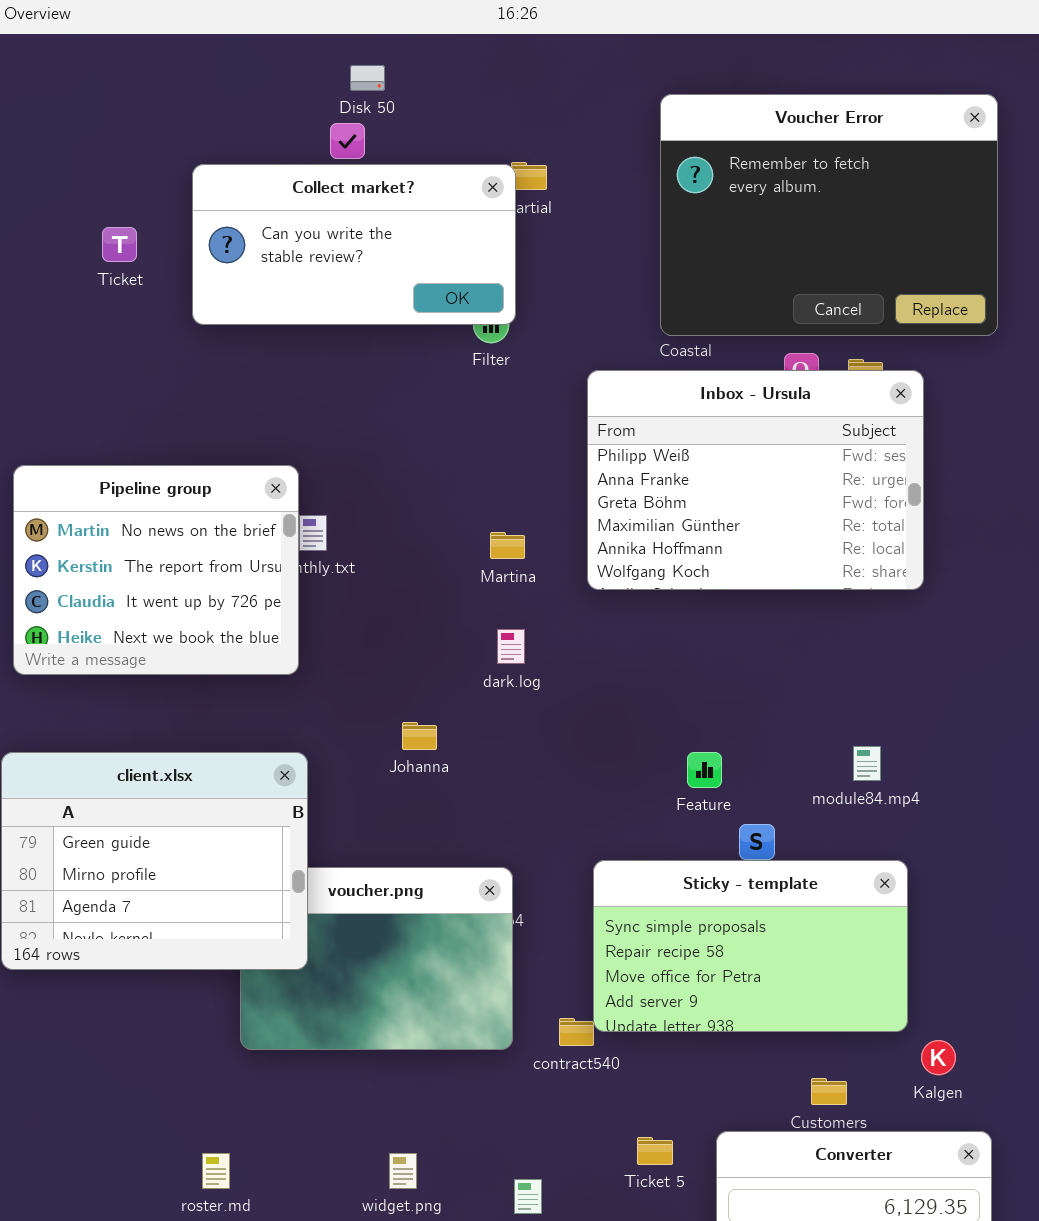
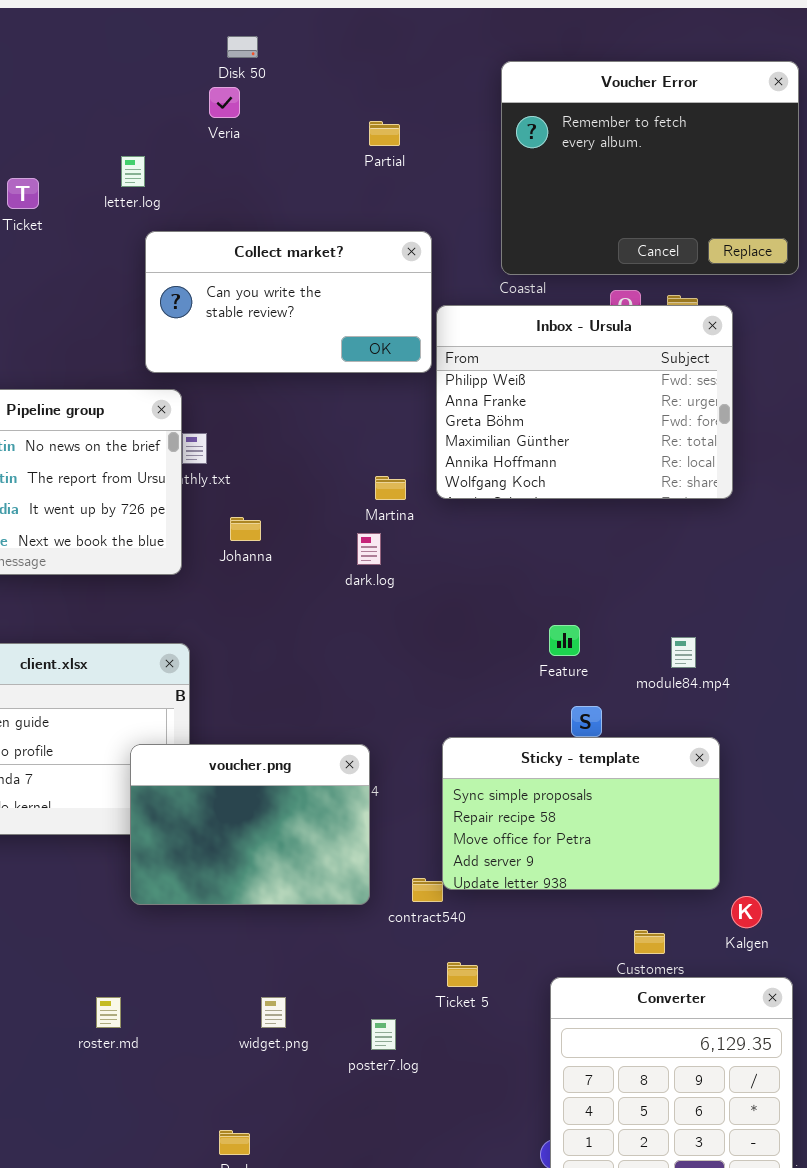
Collect market?: [192,164,516,325] -> [145,231,432,373], moved
Martina: [490,532,525,559] -> [375,476,406,500], moved
Johanna: [402,722,437,750] -> [230,517,261,541], moved
Feature: [687,752,722,788] -> [549,625,580,656], moved
voucher.png: [240,867,513,1050] -> [130,744,370,905], raised
Ticket 5: [637,1137,673,1165] -> [447,962,478,987], moved

